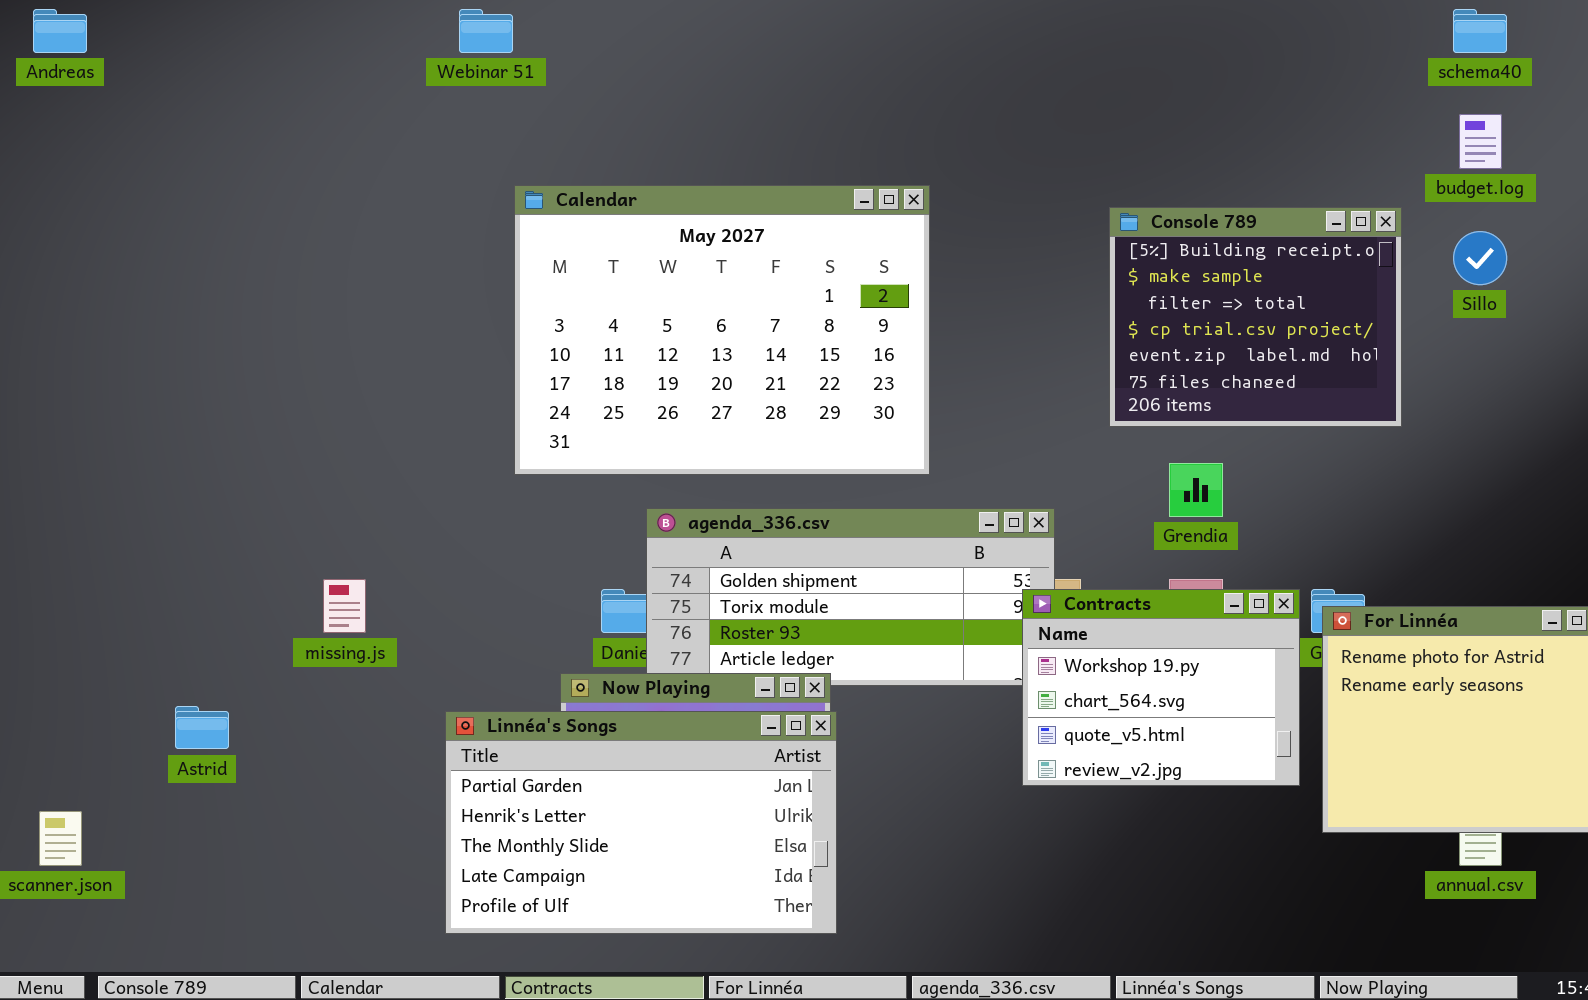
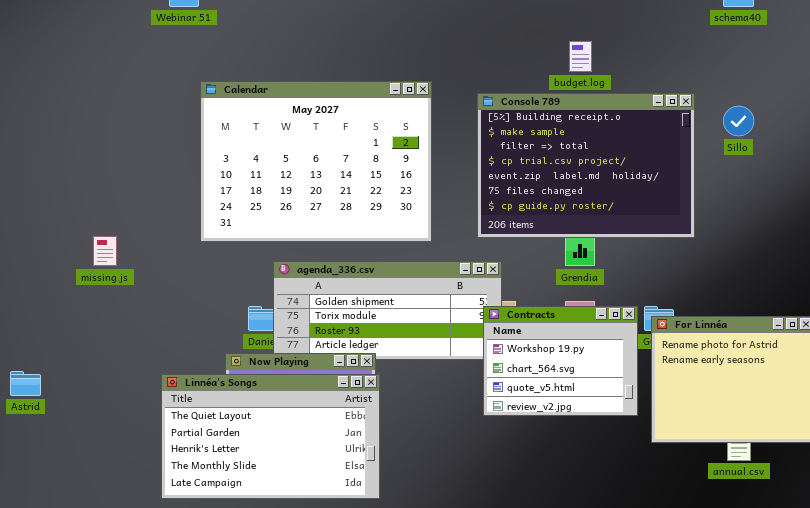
budget.log: [1459,114,1502,169] -> [569,41,592,72], moved
Console 789: [1109,207,1402,427] -> [477,93,695,238], resized
missing.js: [323,579,366,633] -> [93,236,117,266], moved
Linnéa's Songs: [445,711,837,934] -> [161,374,380,499], scrolled up 1 row

